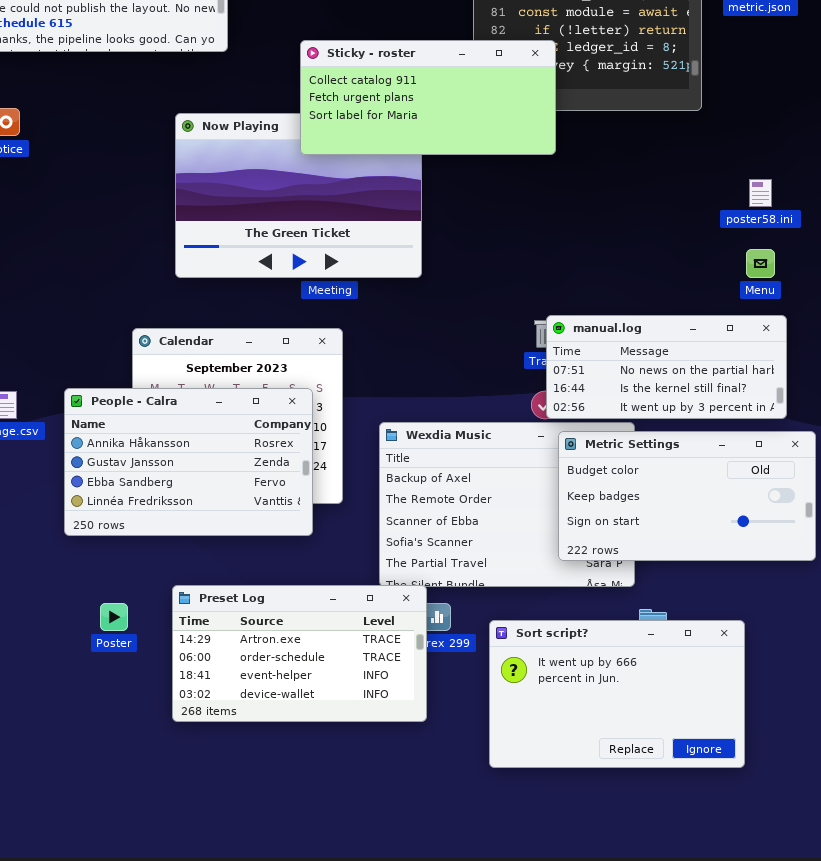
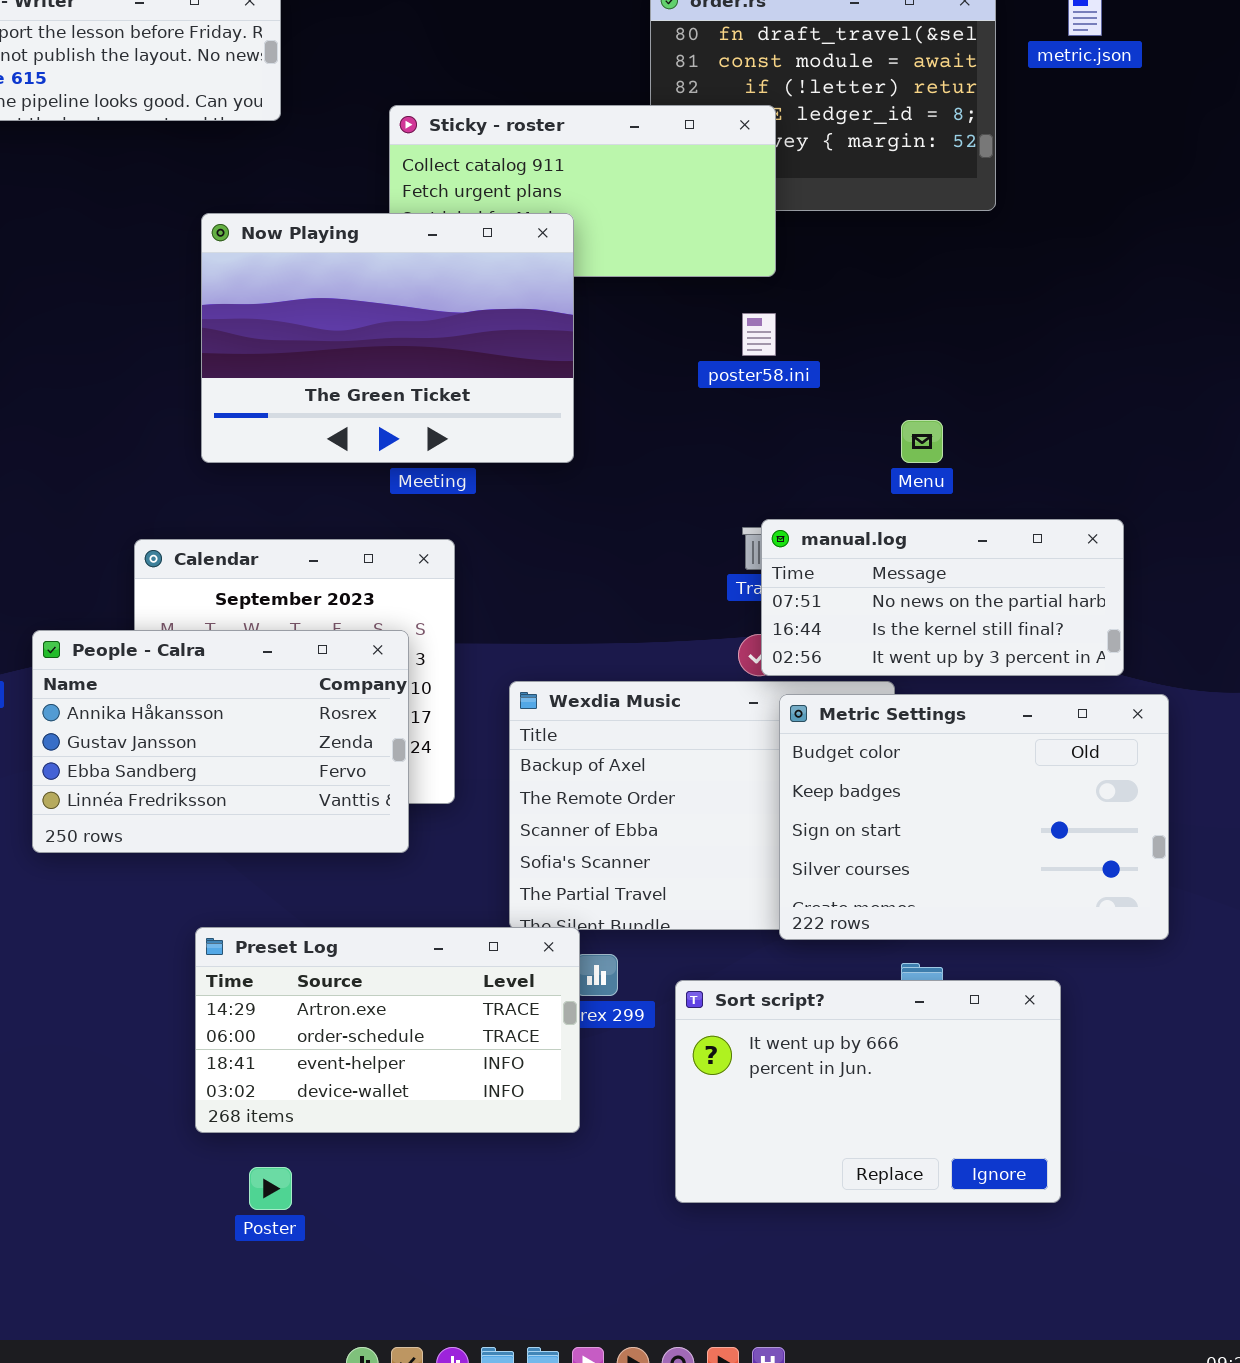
Now Playing: [175,113,422,278] -> [201,213,574,463], raised
poster58.ini: [749,179,772,207] -> [742,313,776,356], moved
Menu: [746,249,775,278] -> [901,420,943,463], moved
Metric Settings: [558,431,816,561] -> [779,694,1169,940], resized
Poster: [100,603,128,631] -> [249,1167,292,1210], moved

